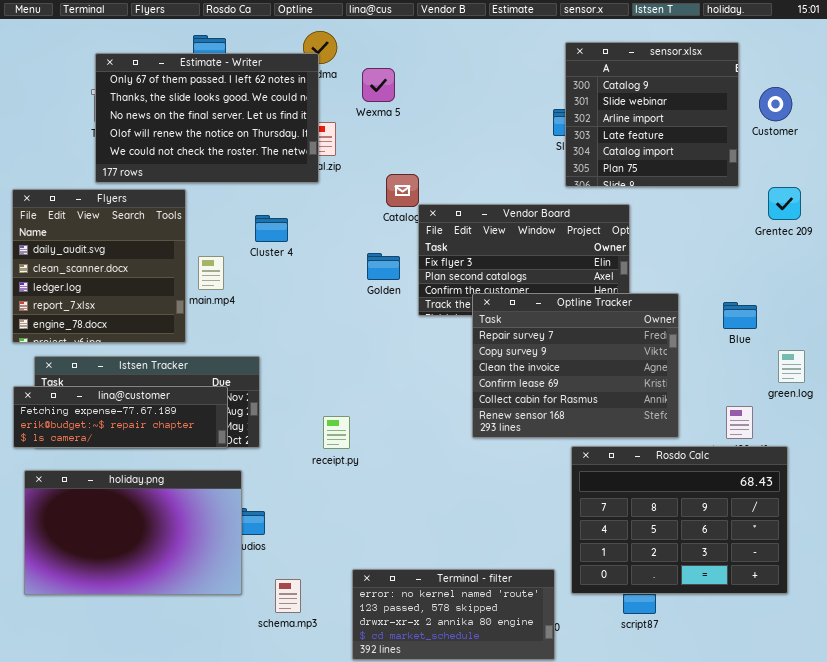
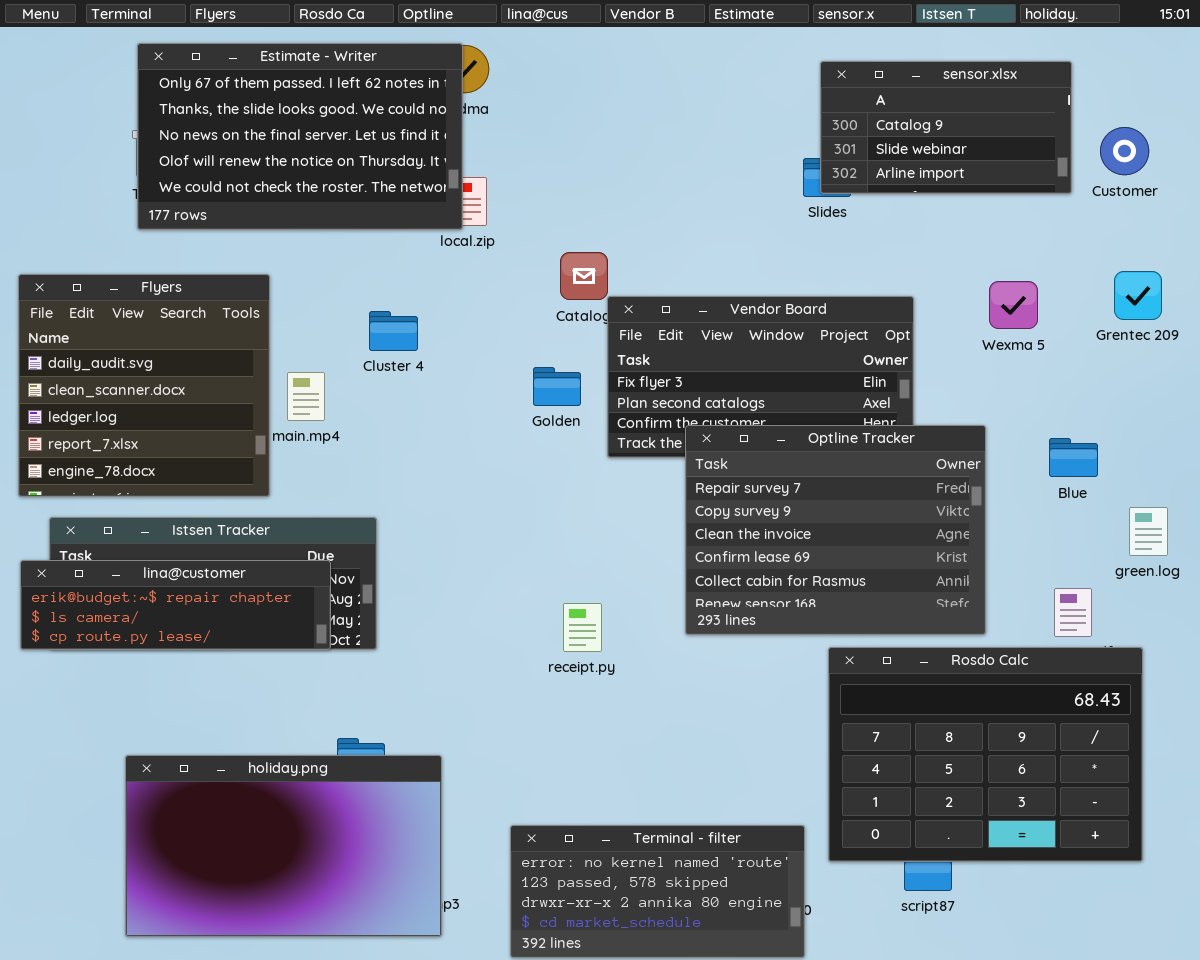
sensor.xlsx: [565,42,739,187] -> [820,61,1072,194], resized
Estimate - Writer: [95,53,319,183] -> [137,43,463,230], moved
Wexma 5: [362,68,395,102] -> [989,281,1038,329], moved
lina@customer: [13,386,228,448] -> [20,560,331,650], scrolled down 1 row
receipt.py: [323,416,350,449] -> [563,603,602,652], moved
holiday.png: [24,470,242,595] -> [125,755,442,937], moved

